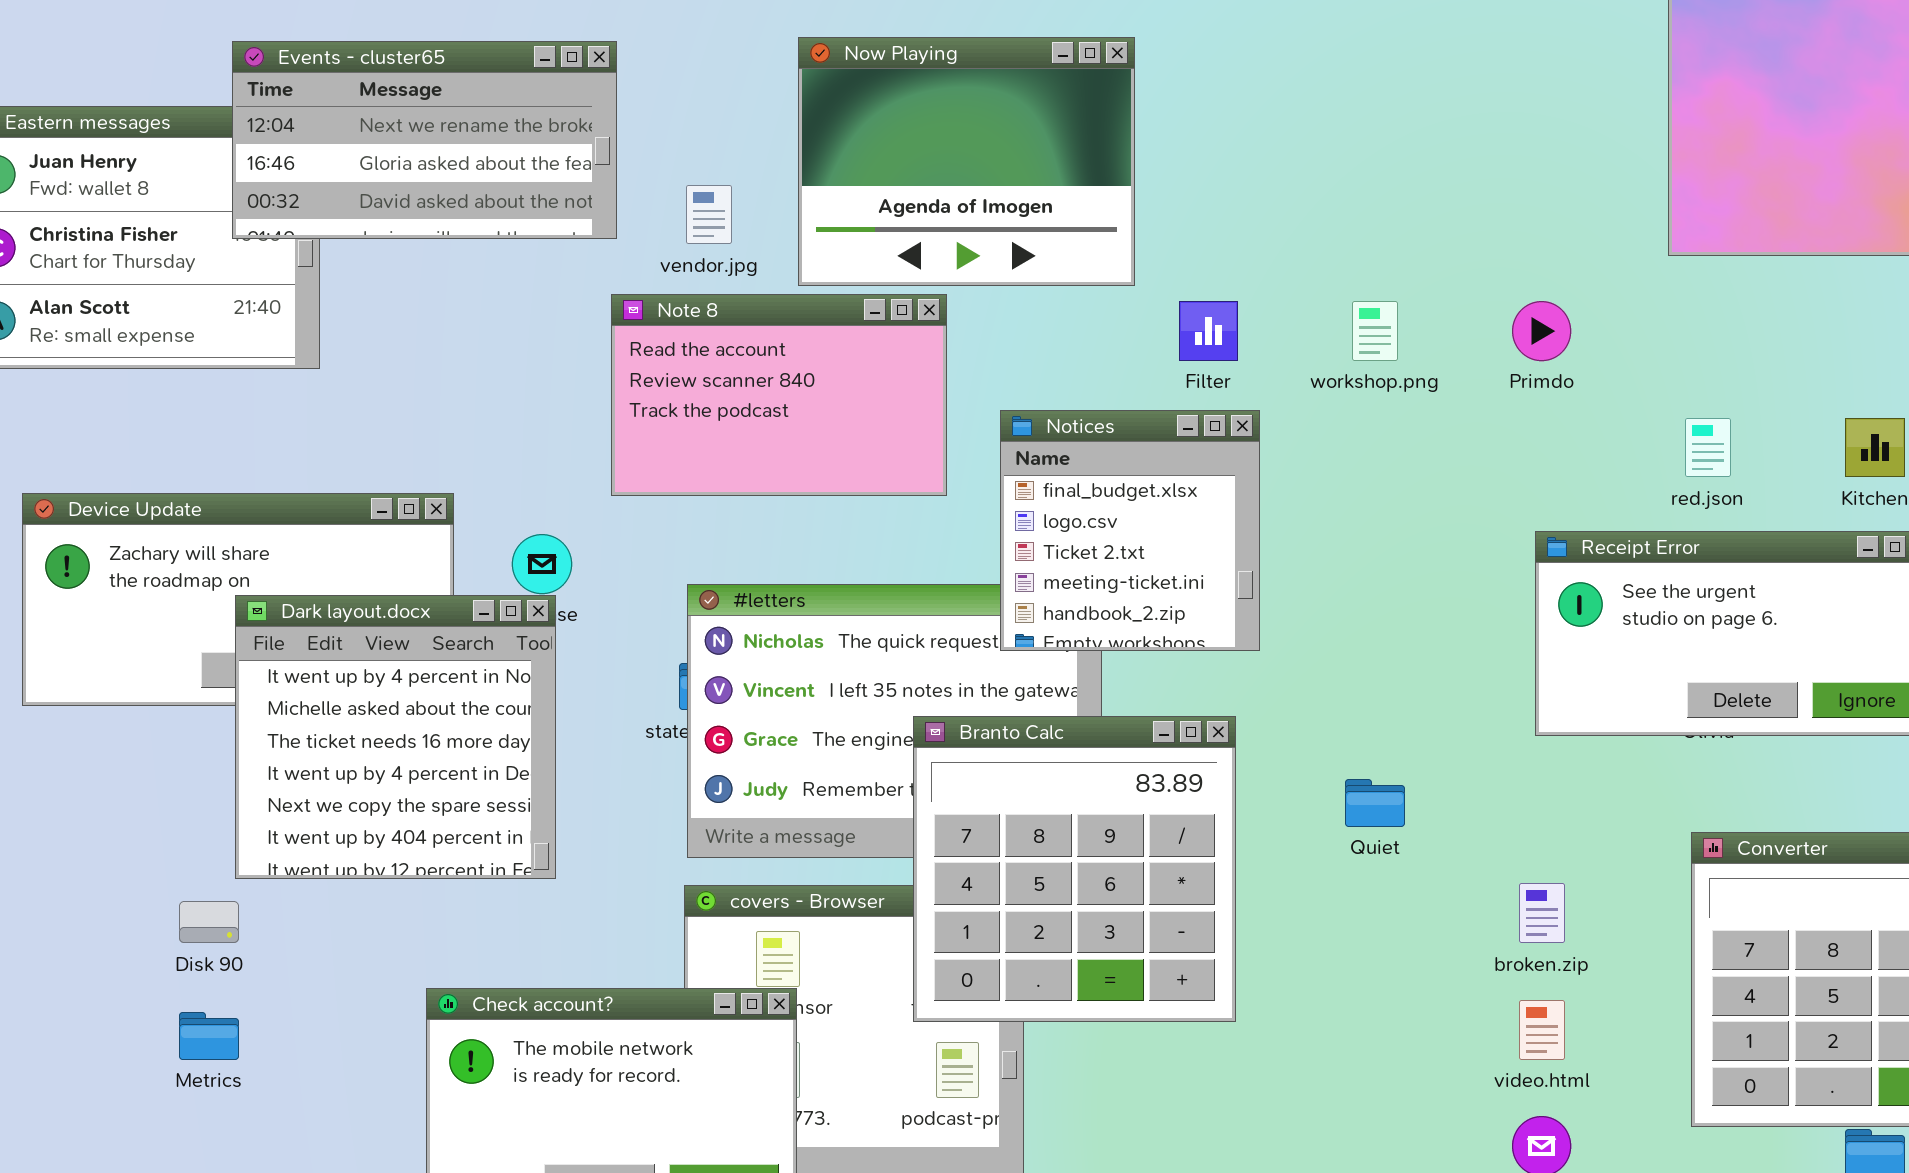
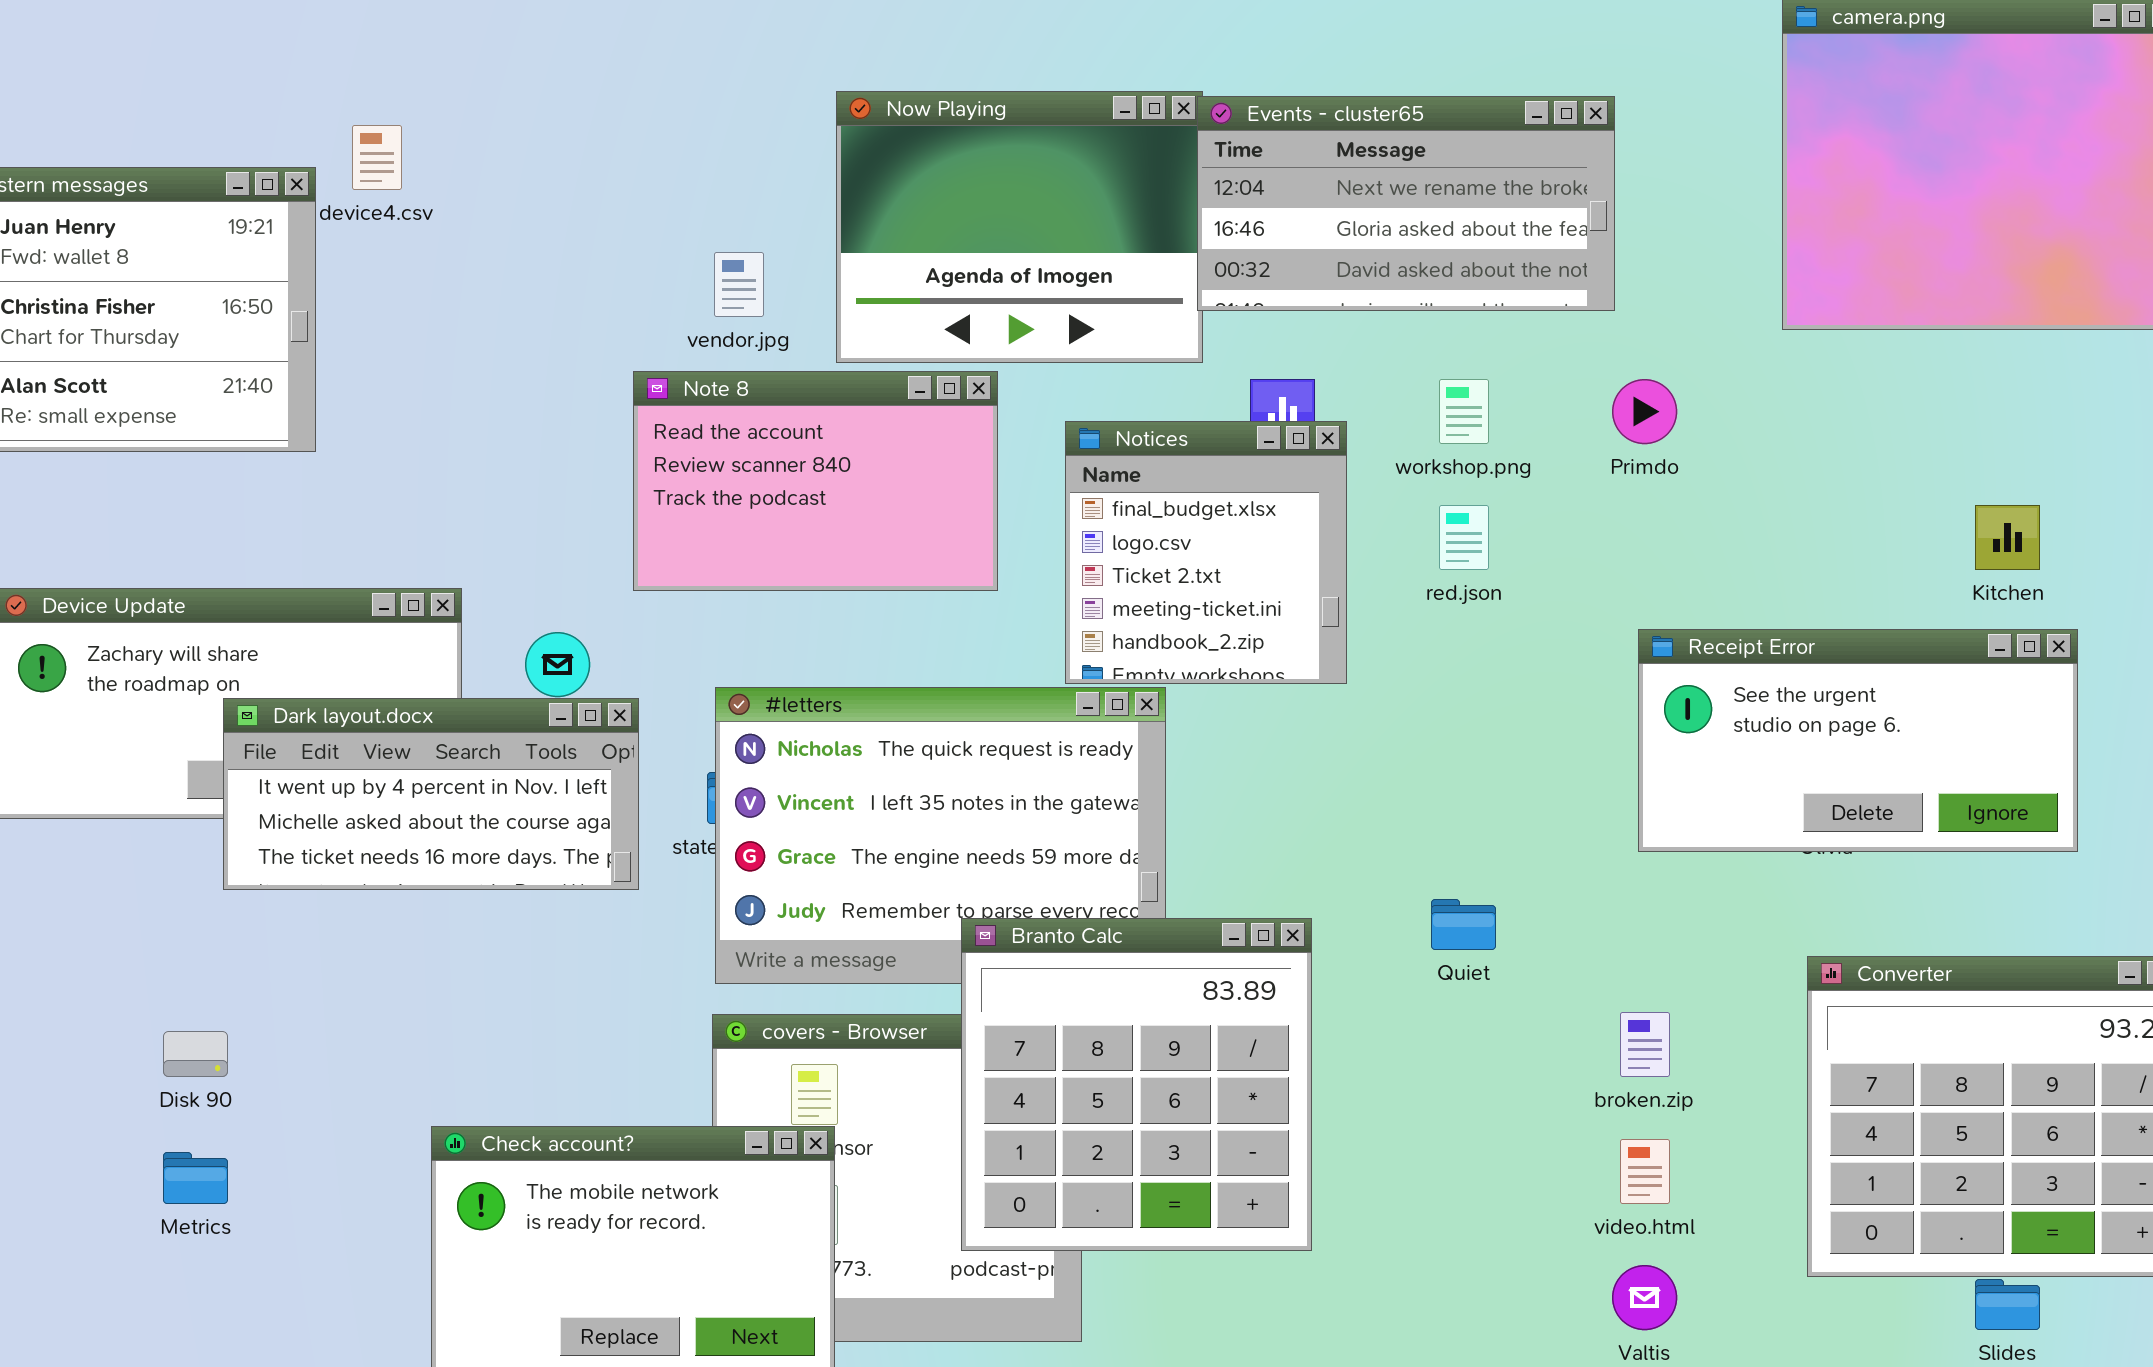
Events - cluster65: [232,41,617,239] -> [1197,96,1615,311], moved
Notices: [1000,410,1260,651] -> [1065,421,1347,684], moved
red.json: [1685,418,1731,477] -> [1439,505,1489,570], moved
Dark layout.docx: [235,595,556,879] -> [223,698,639,890], resized
Branto Calc: [913,716,1236,1022] -> [961,918,1312,1251], moved

